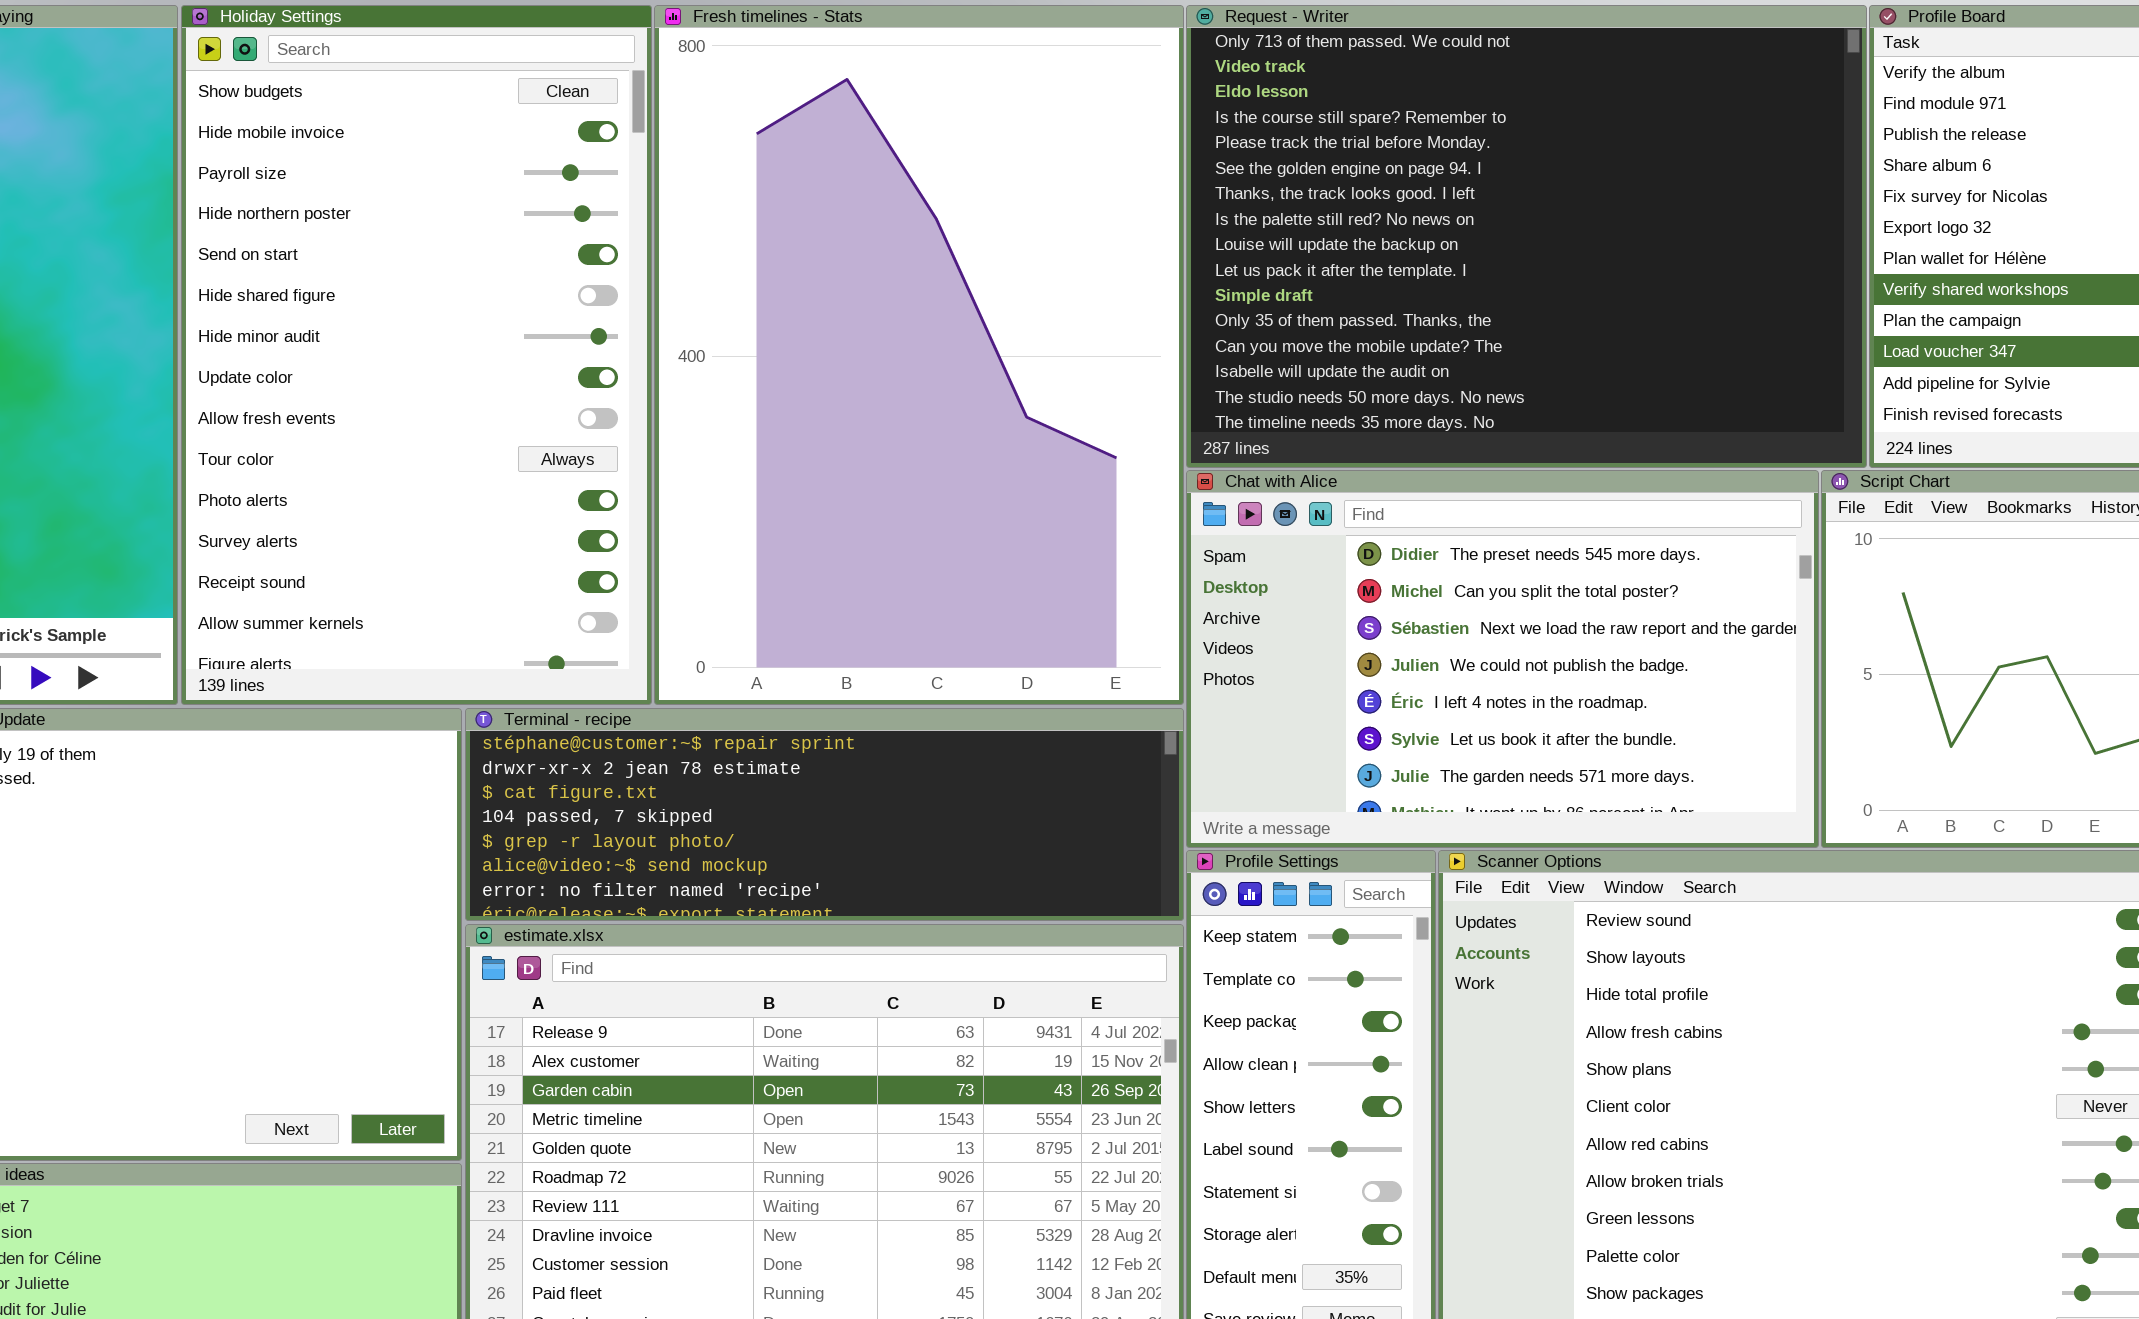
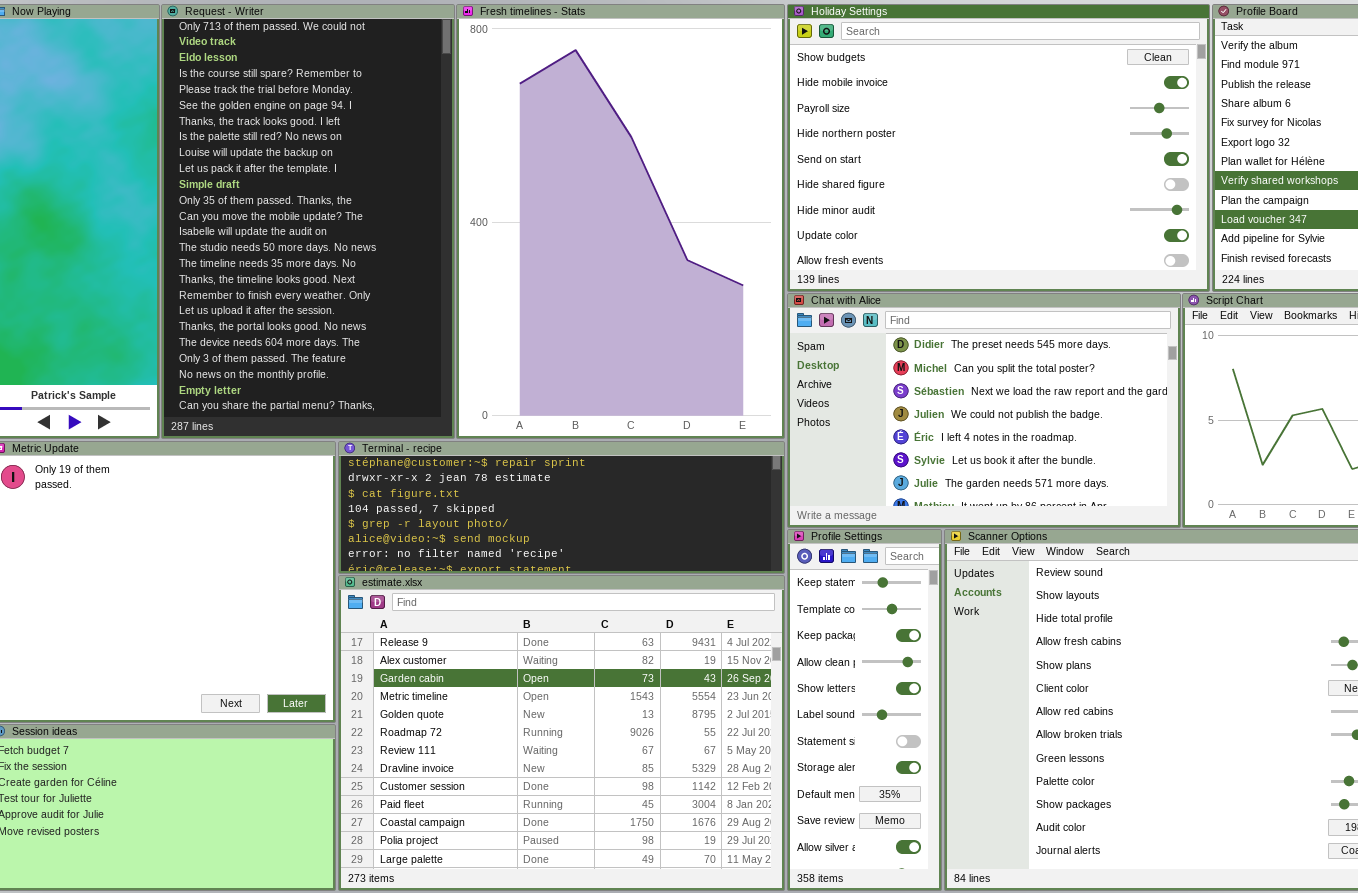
Holiday Settings: [181,5,652,705] -> [787,4,1210,292], moved, resized
Request - Writer: [1186,5,1867,468] -> [161,4,455,439], moved, resized

